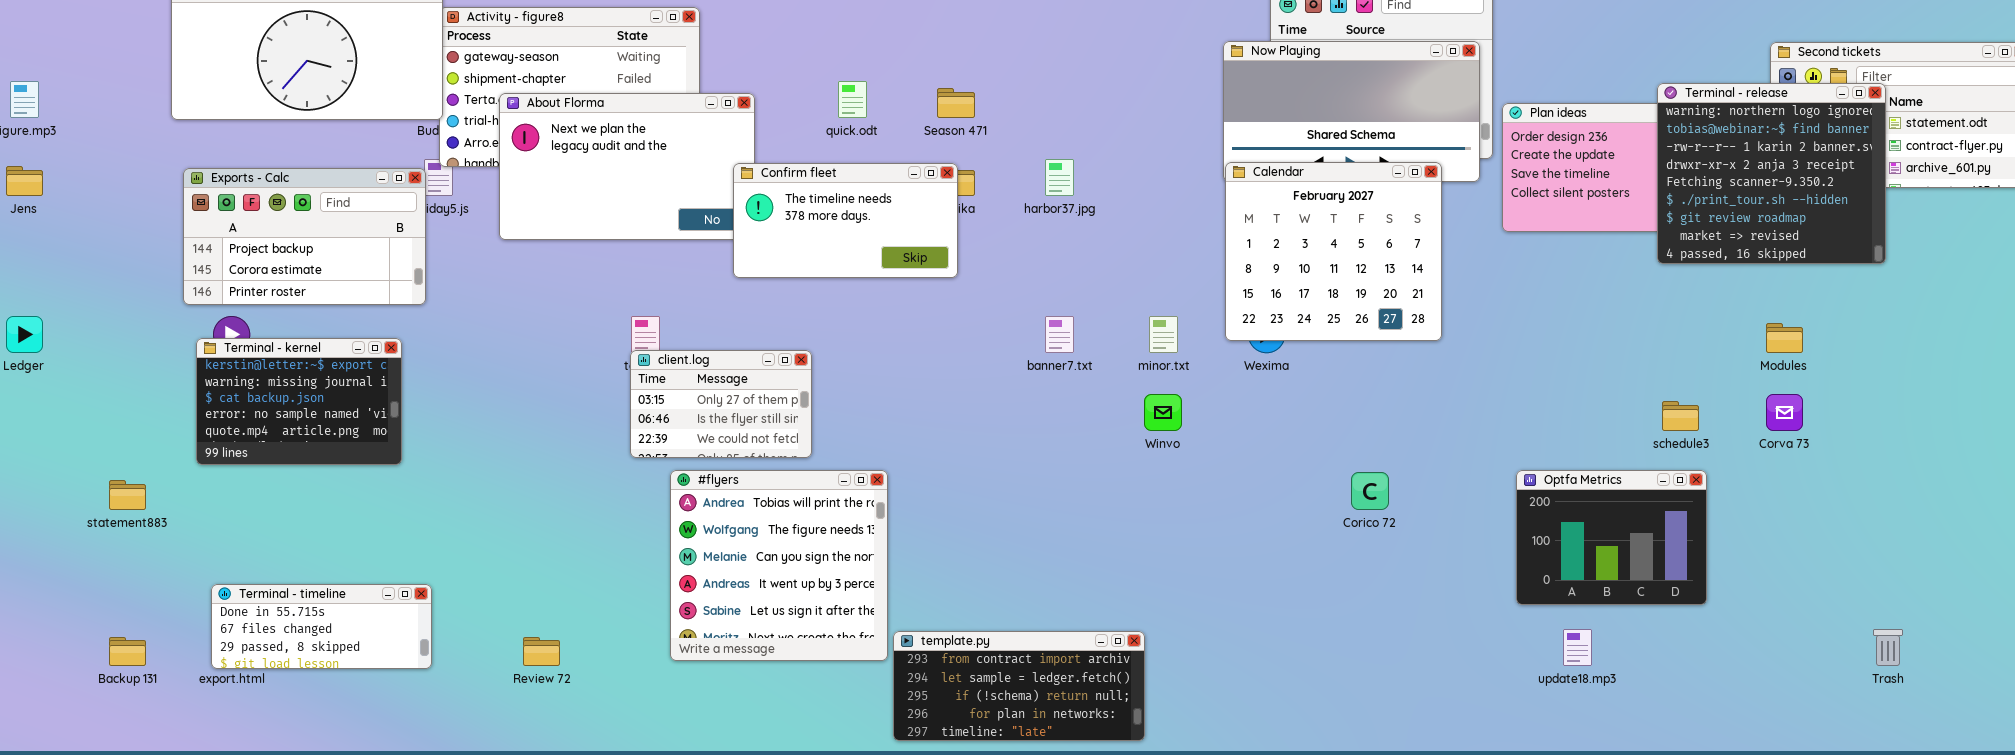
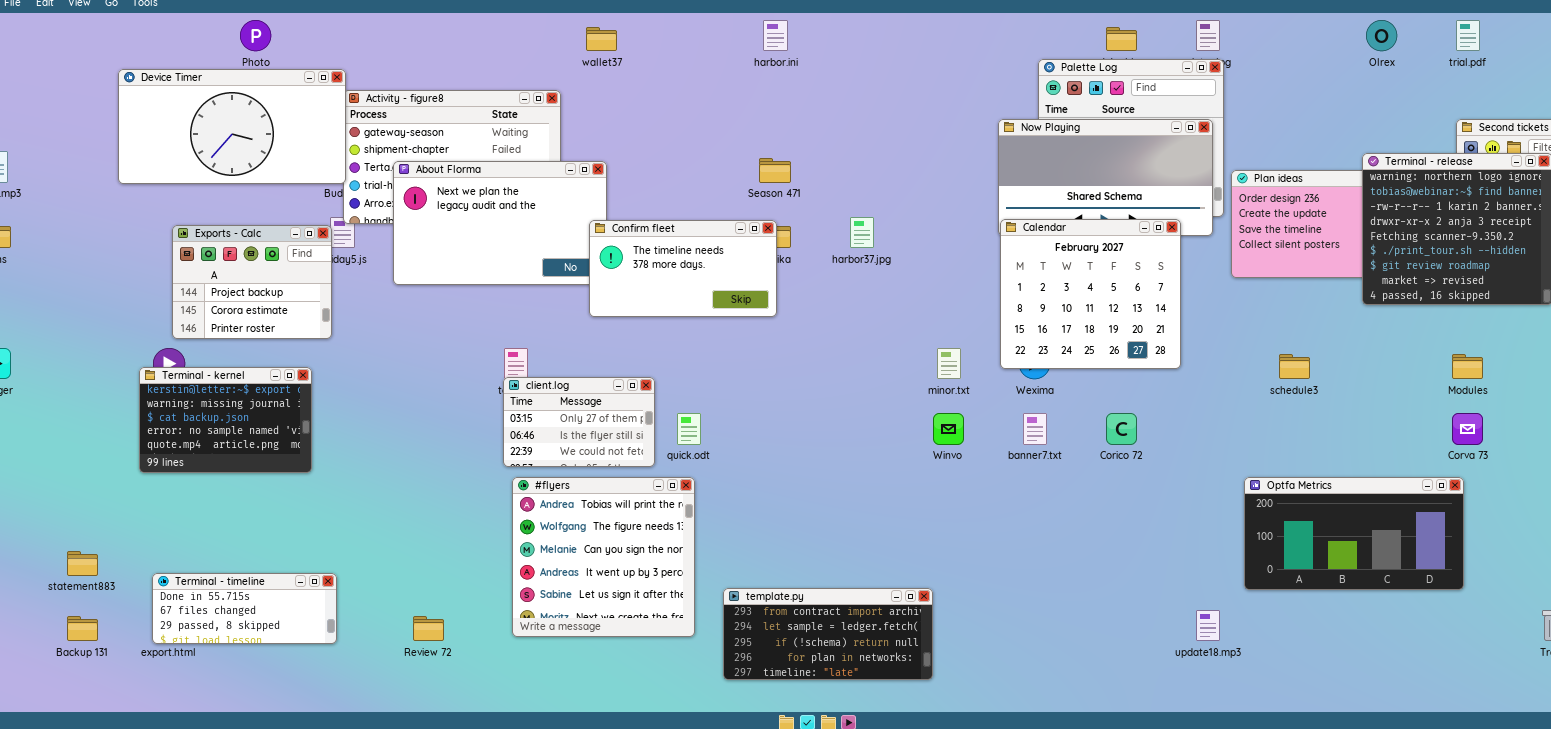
quick.odt: [838,81,867,118] -> [677,413,701,445], moved
Exports - Calc: [183,168,426,305] -> [172,225,332,339], resized
banner7.txt: [1045,316,1074,353] -> [1023,413,1047,445], moved
schedule3: [1662,401,1699,431] -> [1279,354,1310,379], moved
#flyers: [670,470,888,661] -> [512,477,695,637], moved
Optfa Metrics: [1516,470,1707,605] -> [1244,477,1464,590], resized
Corico 72: [1351,472,1389,510] -> [1106,413,1137,445], moved
statement883: [109,480,146,510] -> [67,551,98,576], moved
update18.mp3: [1563,629,1592,666] -> [1196,610,1220,641], moved
template.py: [893,631,1145,741] -> [723,588,933,680], moved

